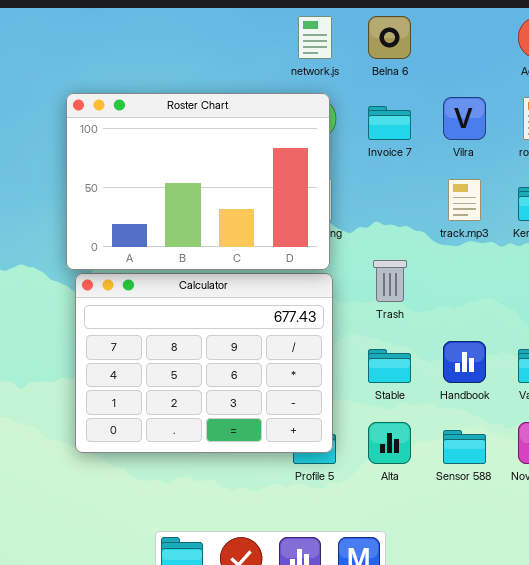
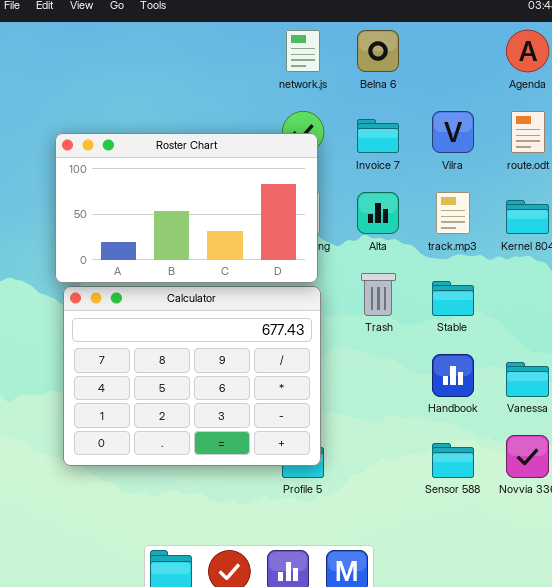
Roster Chart: [66,93,330,270] -> [55,133,318,283], resized
Stable: [368,349,411,383] -> [432,281,474,316], moved
Alta: [368,422,411,464] -> [357,192,399,234], moved

